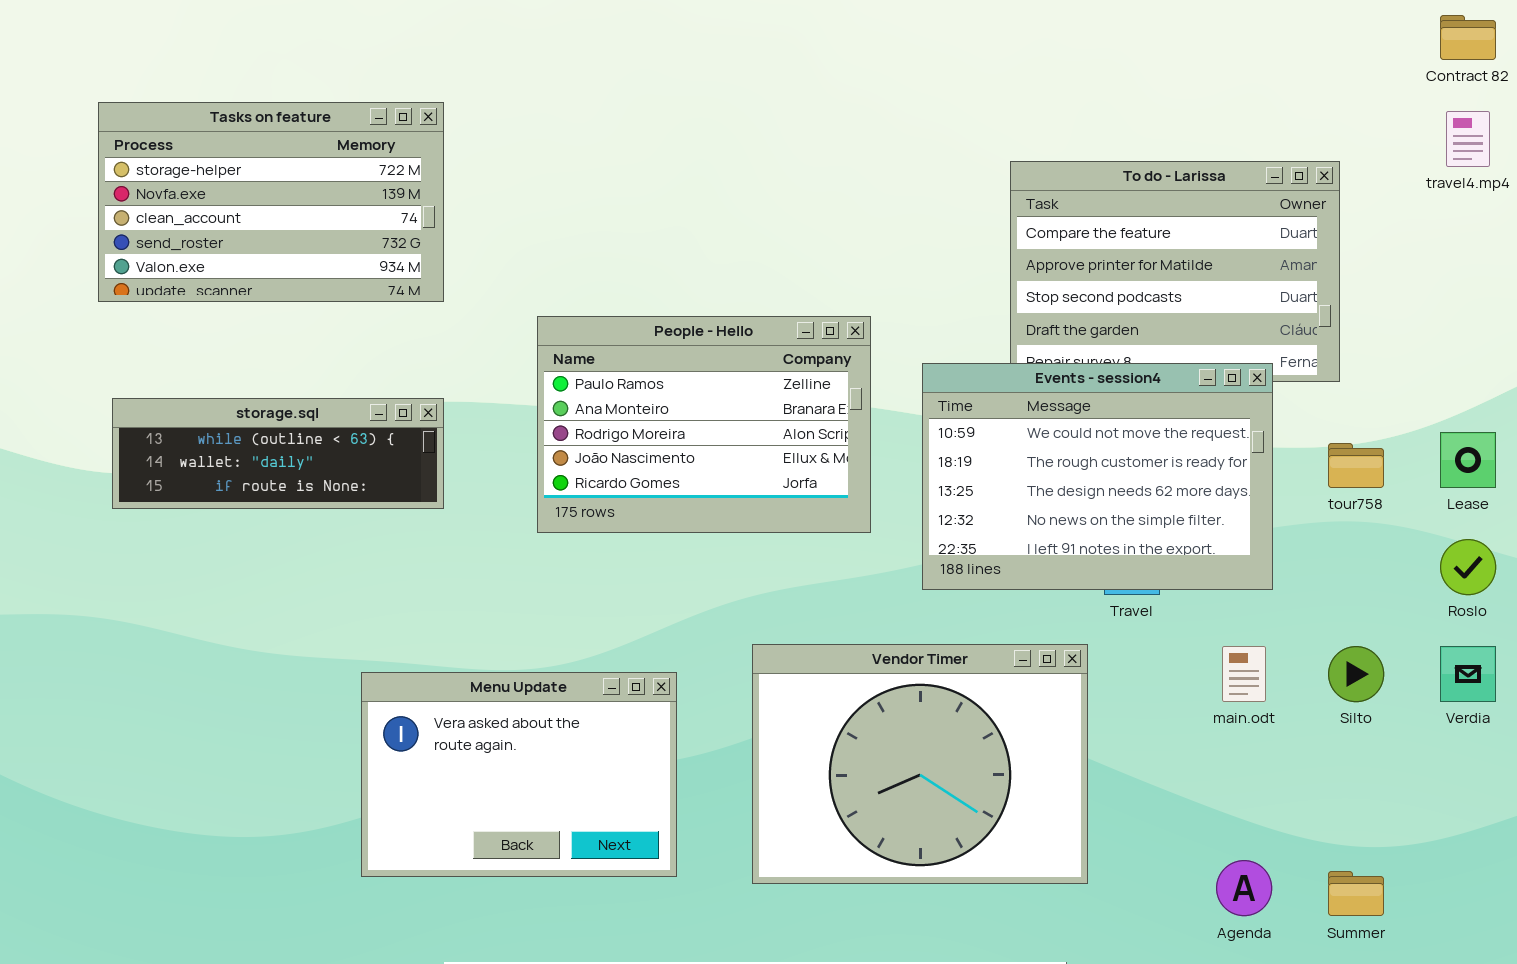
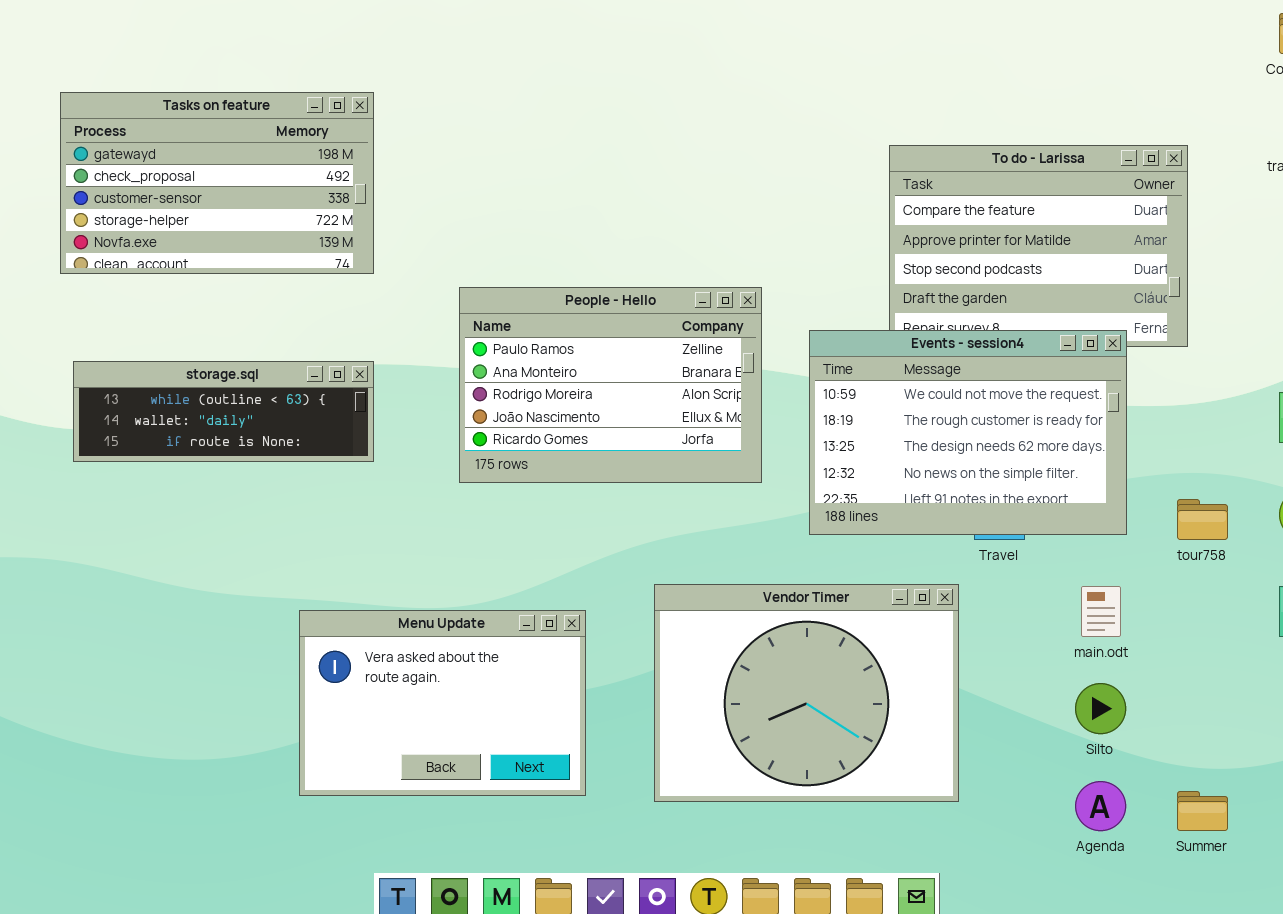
Tasks on feature: [98,102,444,302] -> [60,92,374,274], scrolled up 3 rows
tour758: [1328,443,1384,488] -> [1177,499,1228,540], moved
Silto: [1328,646,1384,702] -> [1075,683,1126,734], moved

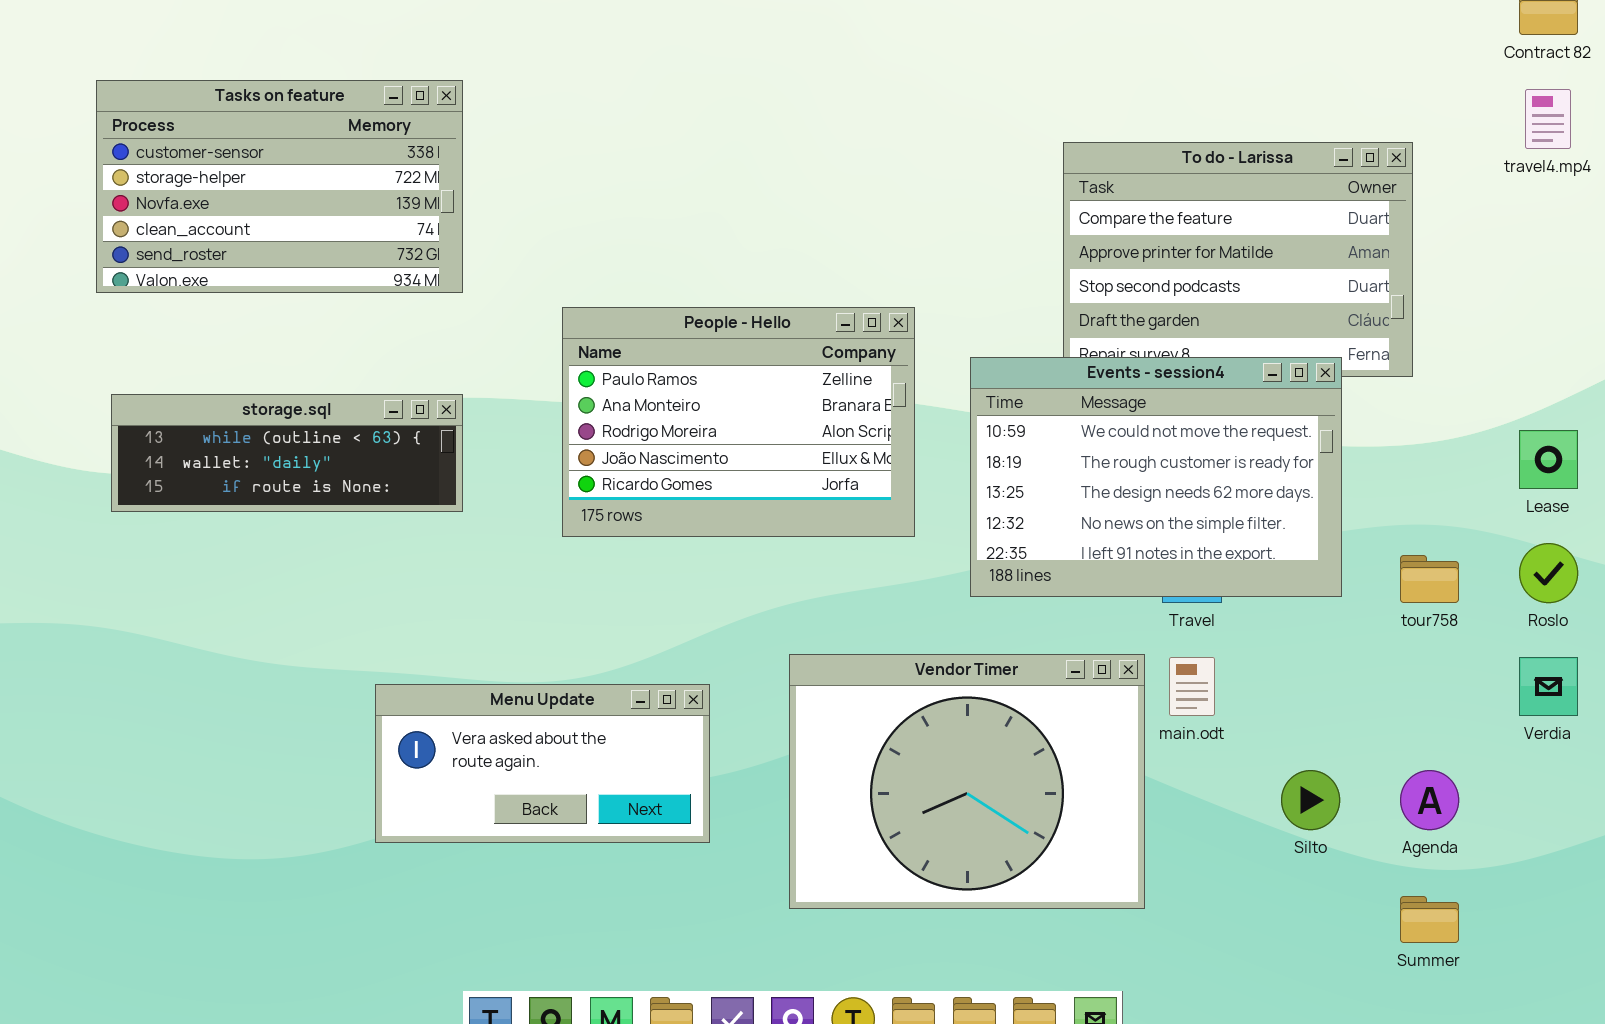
Tasks on feature: [60,92,374,274] -> [96,80,463,293], scrolled down 2 rows
main.odt: [1081,586,1121,637] -> [1169,657,1215,716], moved
Menu Update: [299,610,586,796] -> [375,684,710,843], resized
Agenda: [1075,781,1126,831] -> [1400,770,1459,830], moved

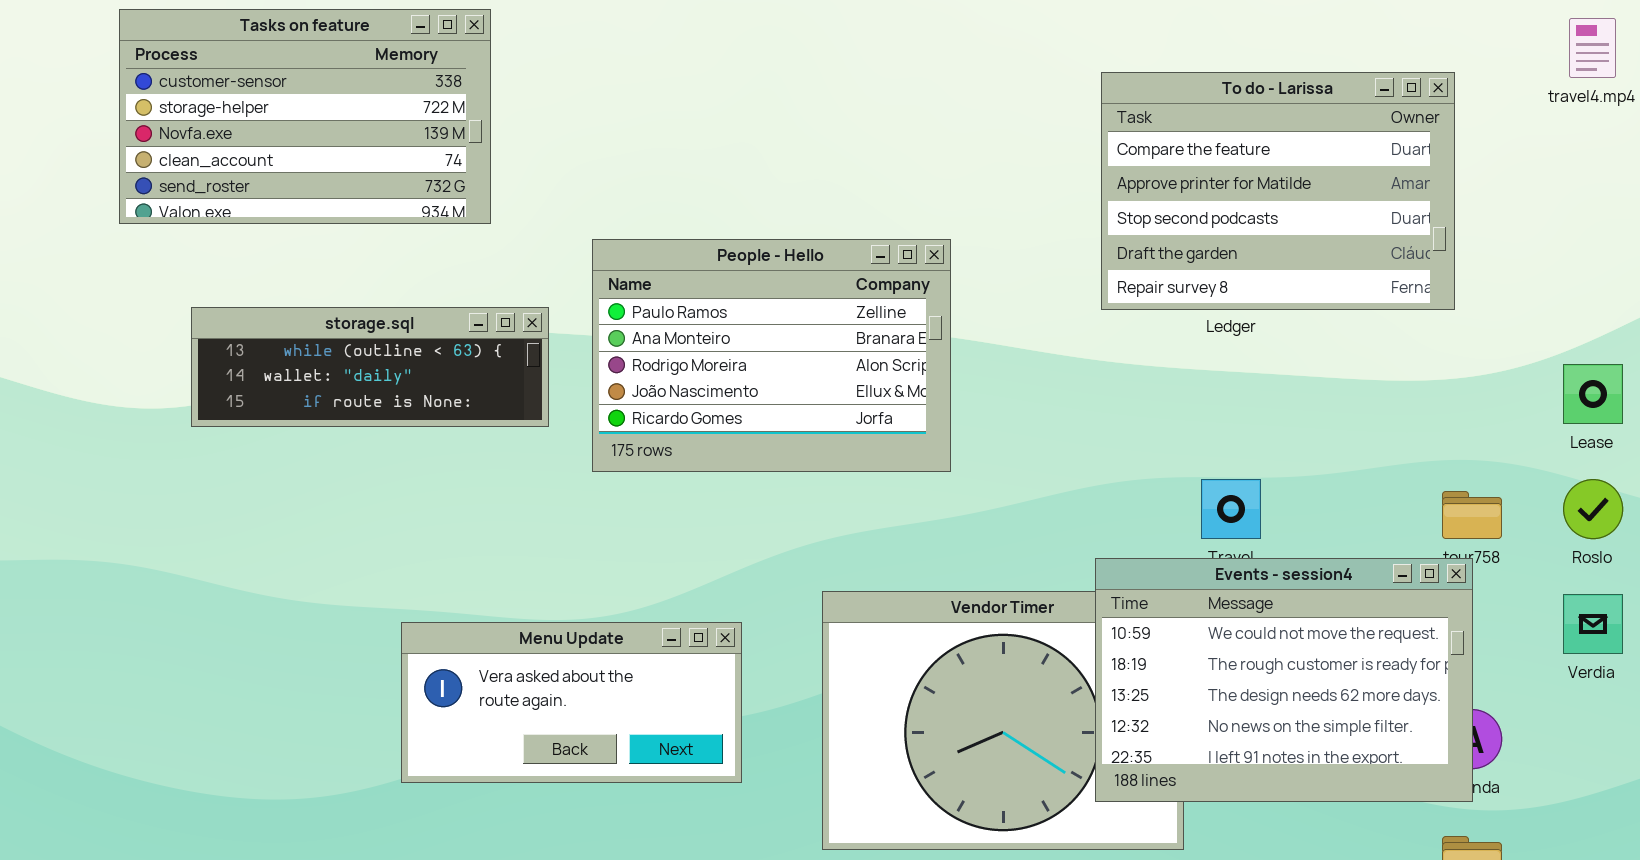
Events - session4: [970,357,1342,597] -> [1095,558,1473,802], moved
storage.sql: [111,394,463,512] -> [191,307,549,427], moved

